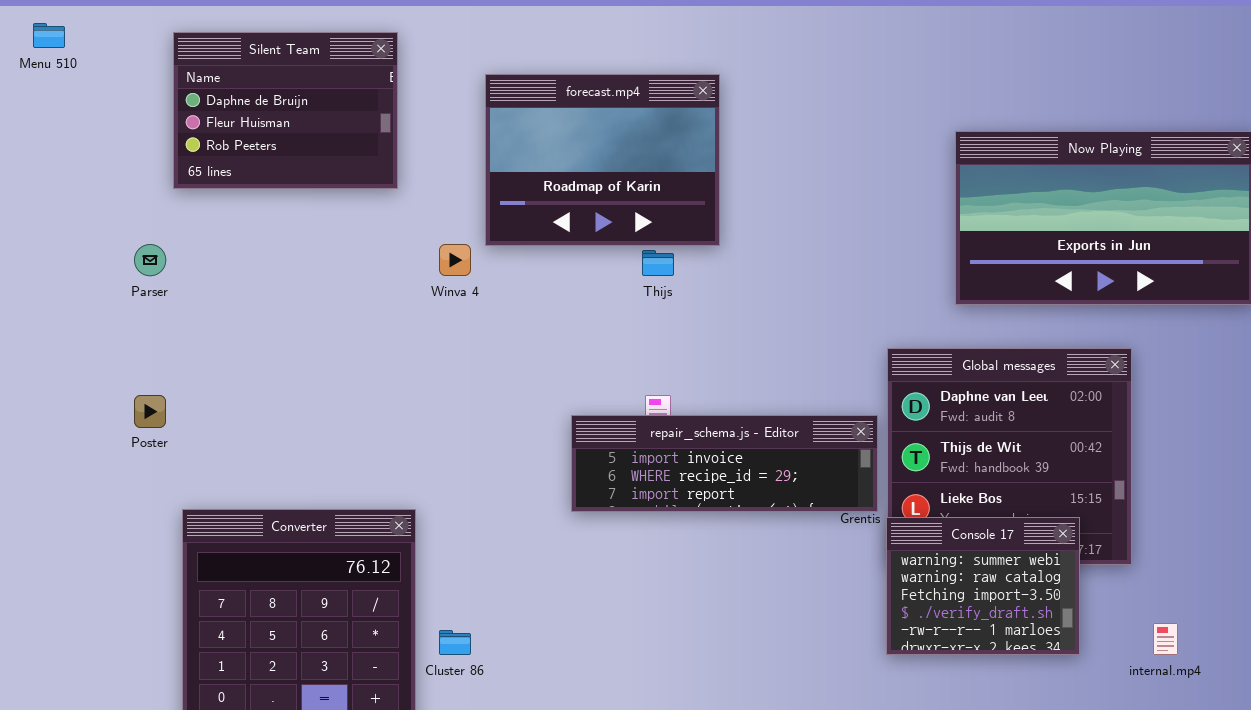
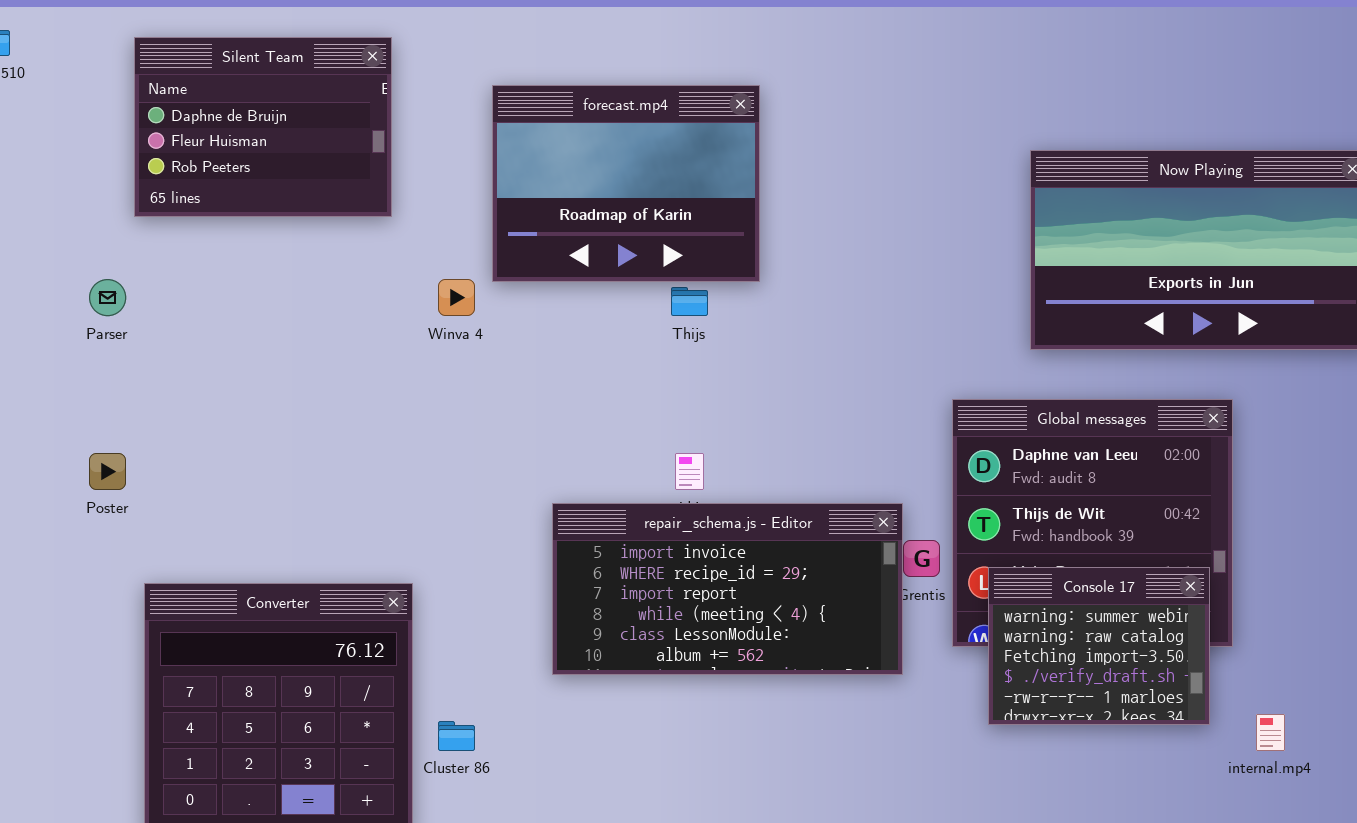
repair_schema.js - Editor: [571,415,878,512] -> [552,503,903,675], moved, resized
Console 17: [886,517,1080,655] -> [988,567,1210,725], moved

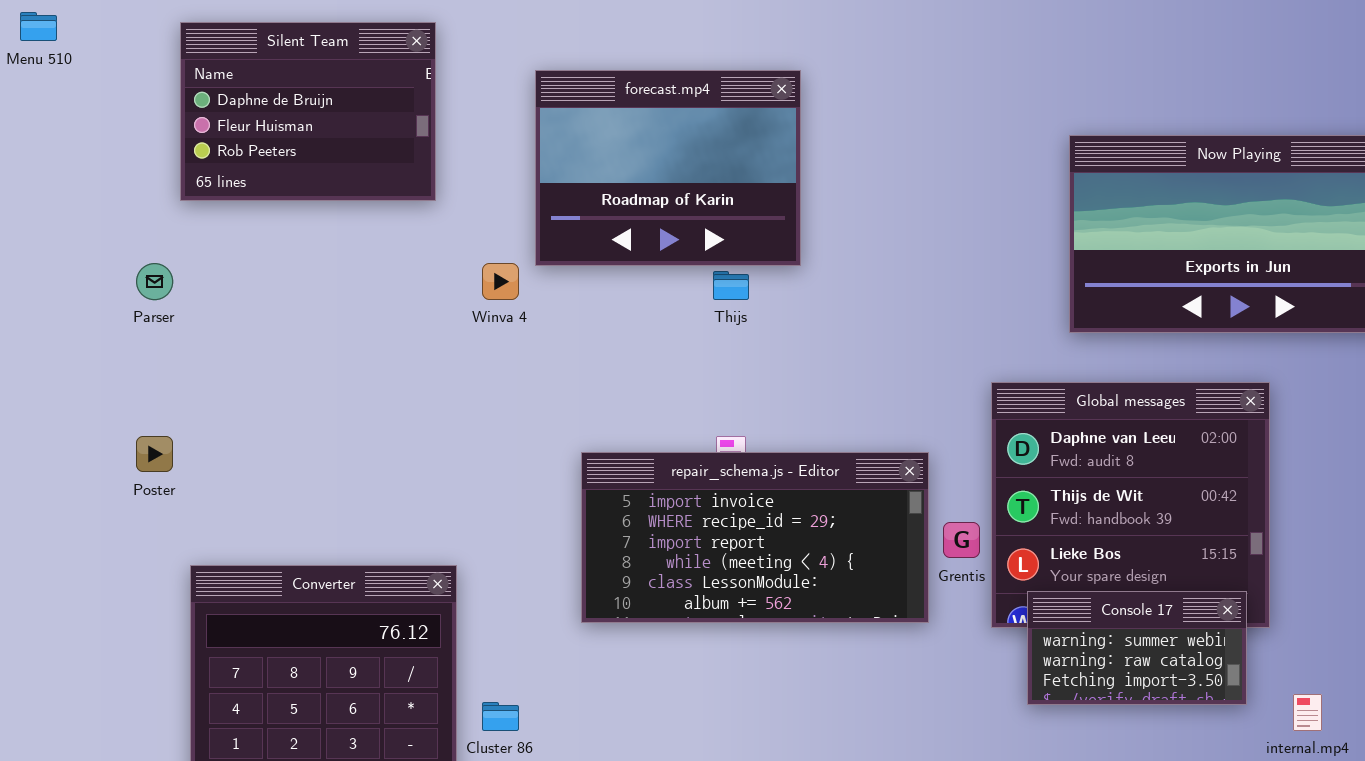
repair_schema.js - Editor: [552,503,903,675] -> [581,452,929,623], moved
Console 17: [988,567,1210,725] -> [1027,591,1247,705], resized

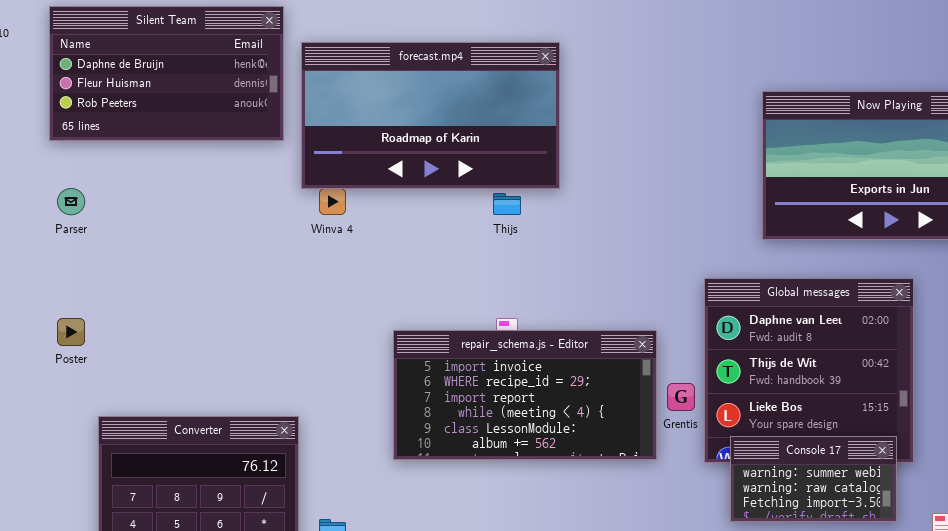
Silent Team: [180,22,436,201] -> [49,6,284,141], resized
forecast.mp4: [535,70,801,266] -> [301,42,560,189], resized

